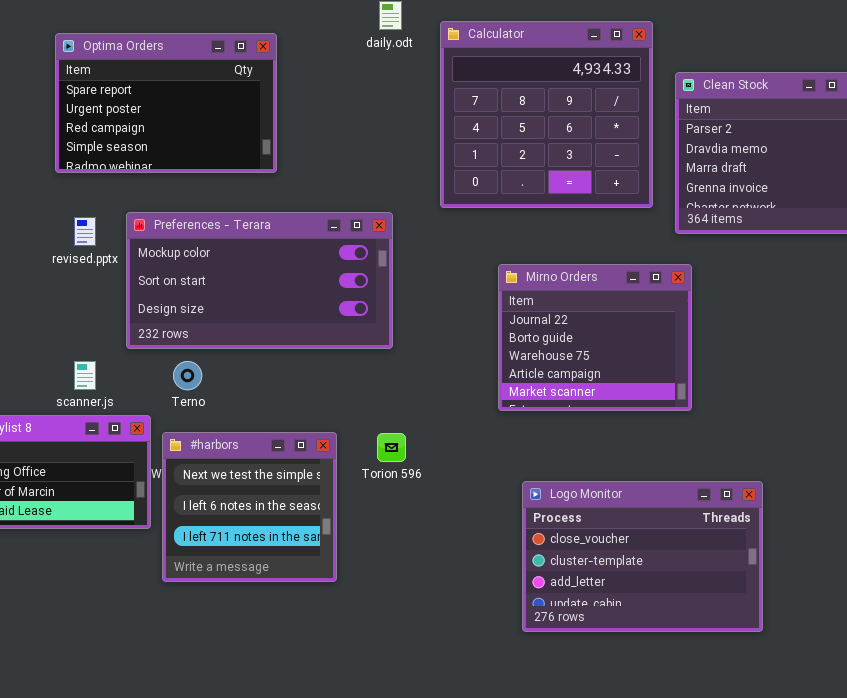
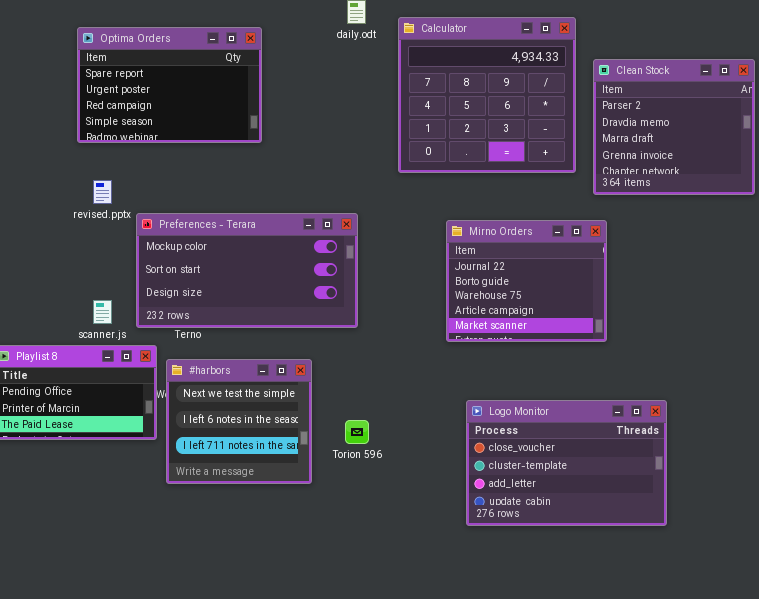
Preferences - Terara: [126,212,393,349] -> [136,213,358,328], moved
Torion 596: [377,433,406,462] -> [345,420,369,444], moved

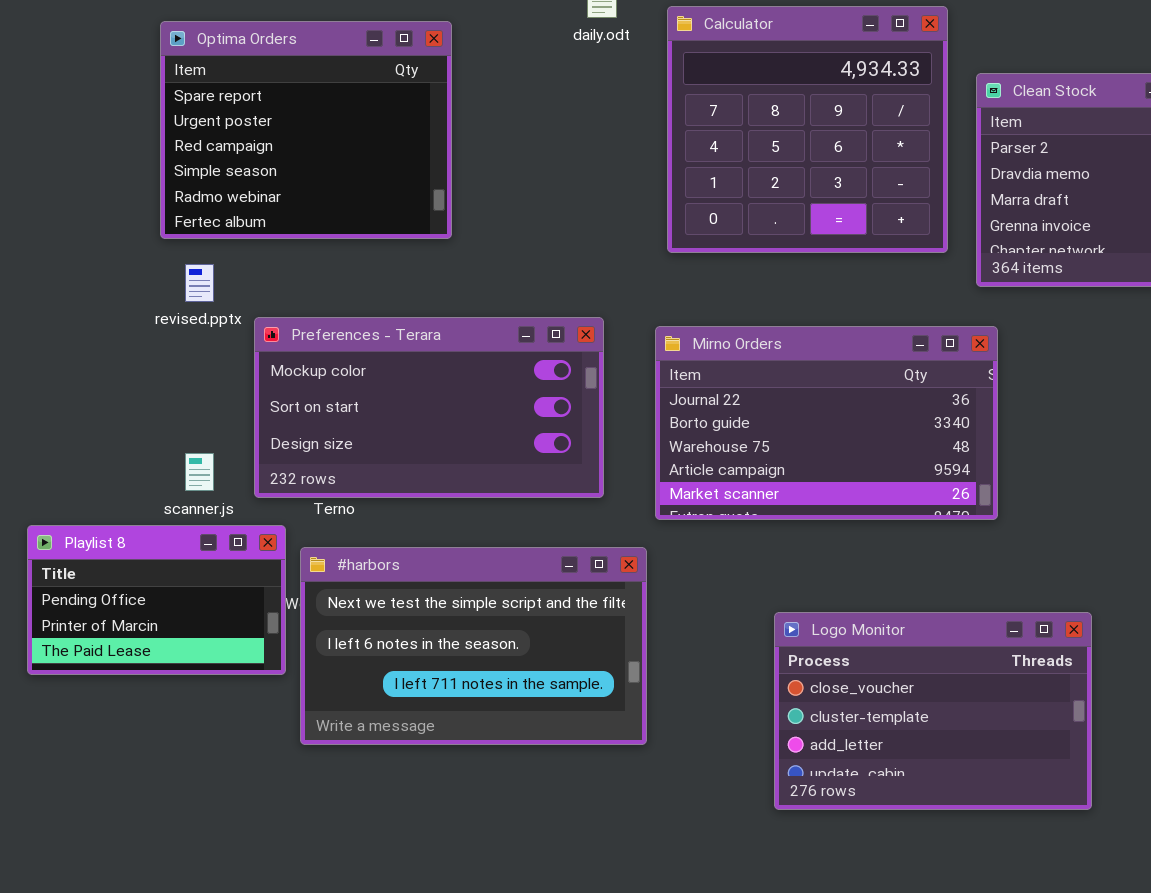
Optima Orders: [77,27,262,143] -> [160,21,452,239], resized
Mirno Orders: [446,220,607,342] -> [655,326,998,520], resized
#harbors: [166,359,312,484] -> [300,547,647,745], resized

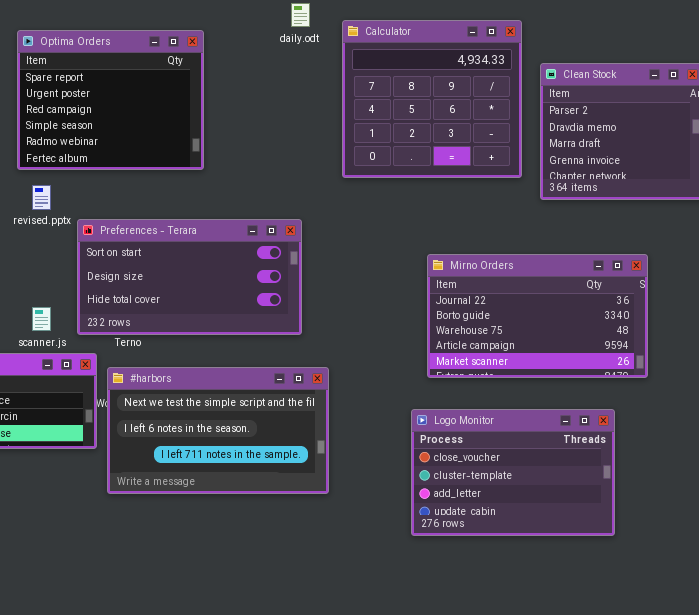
Preferences - Terara: [254,317,604,498] -> [77,219,302,335], scrolled down 1 row
Mirno Orders: [655,326,998,520] -> [427,254,648,378], moved

